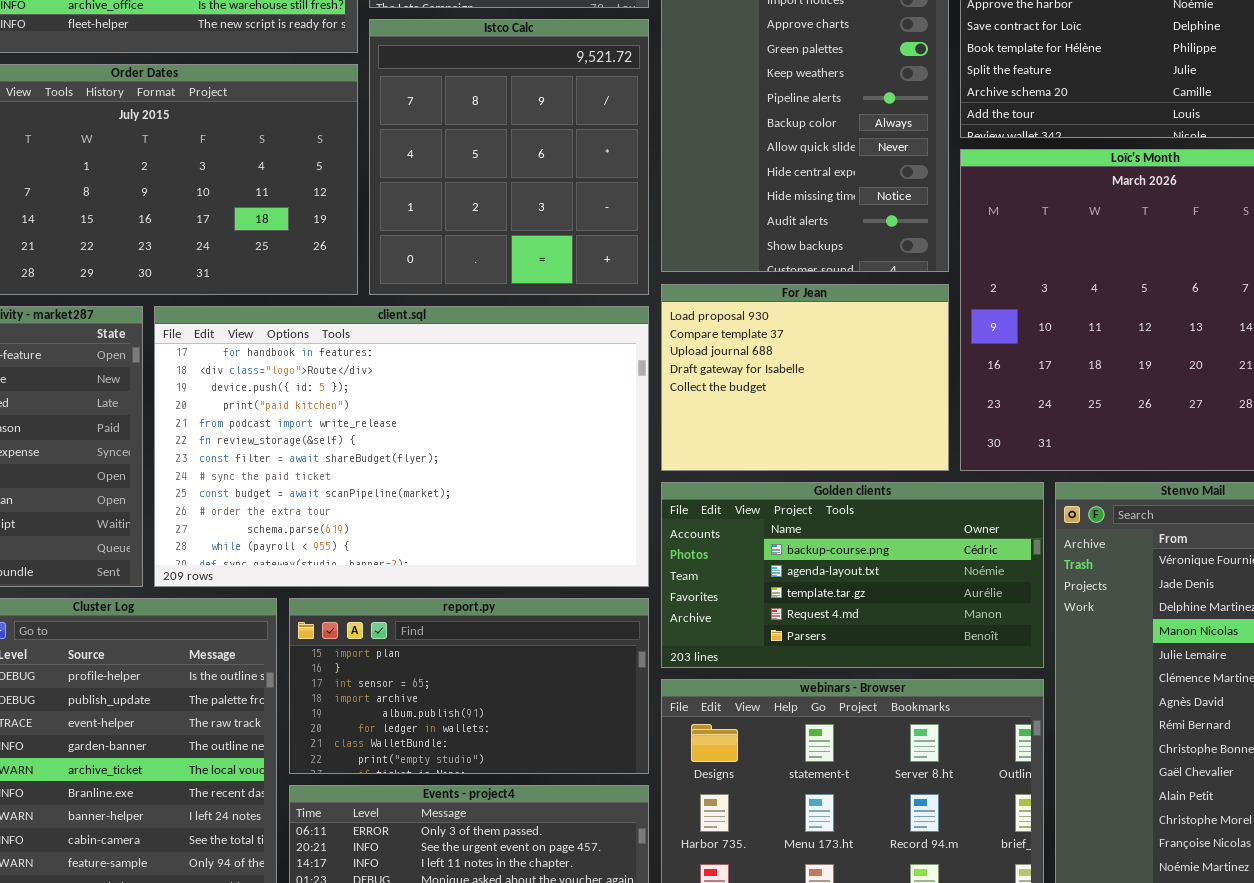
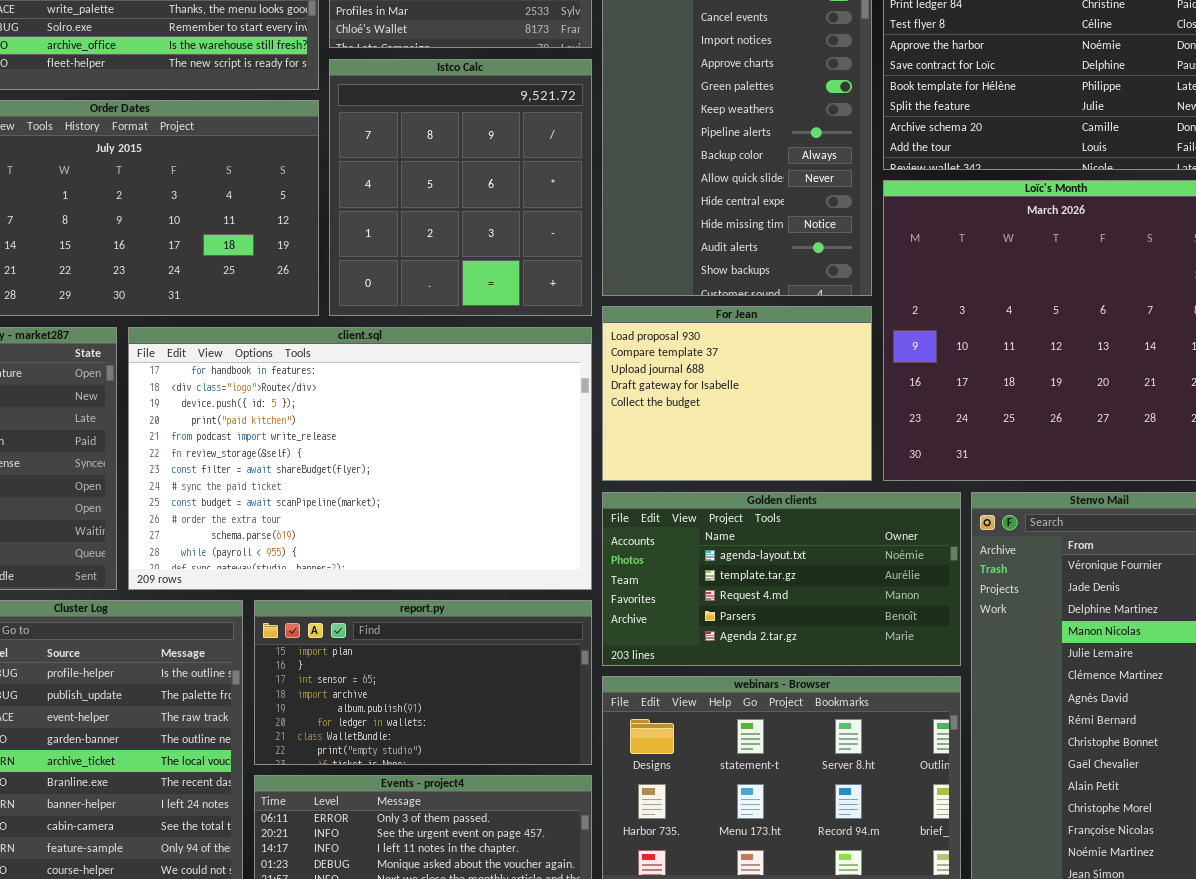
Golden clients: [661,482,1044,668] -> [602,492,961,666], scrolled down 1 row

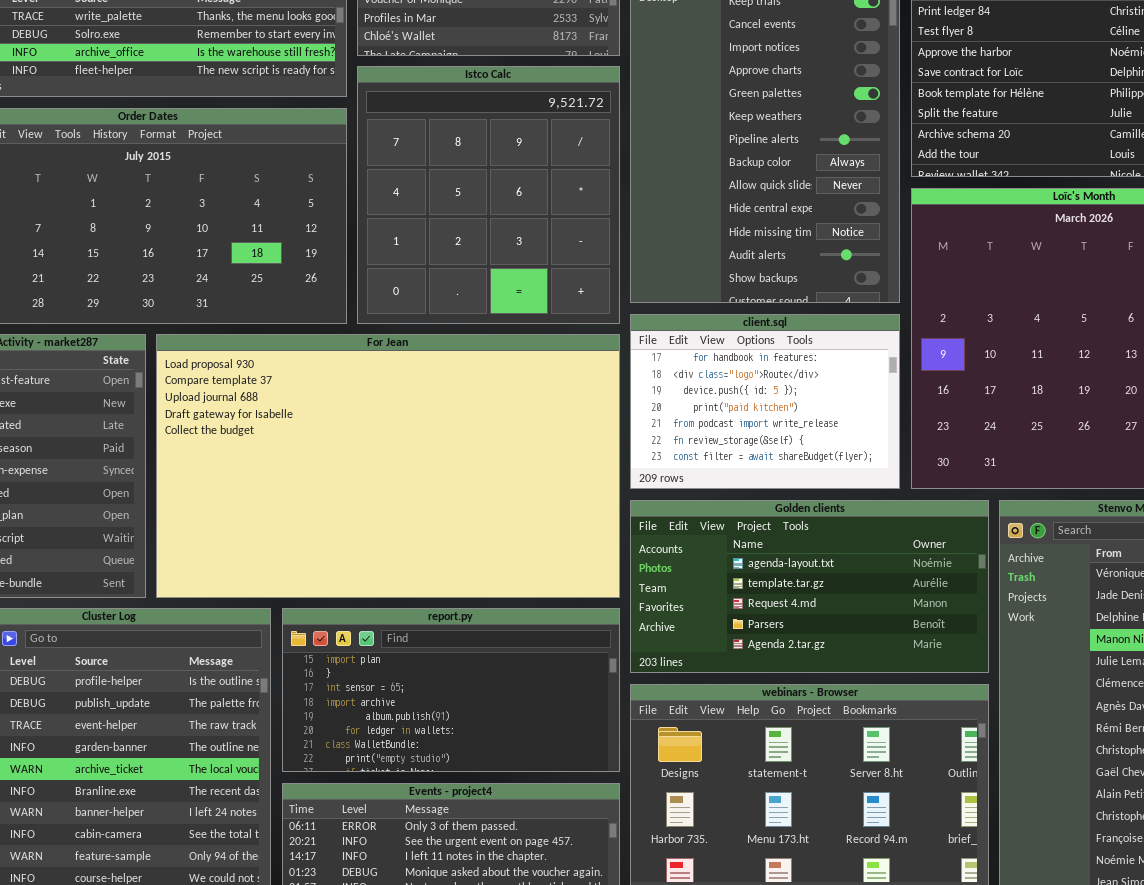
For Jean: [602,306,872,481] -> [156,334,620,598], moved, resized
client.sql: [128,327,592,590] -> [630,314,900,489], moved, resized

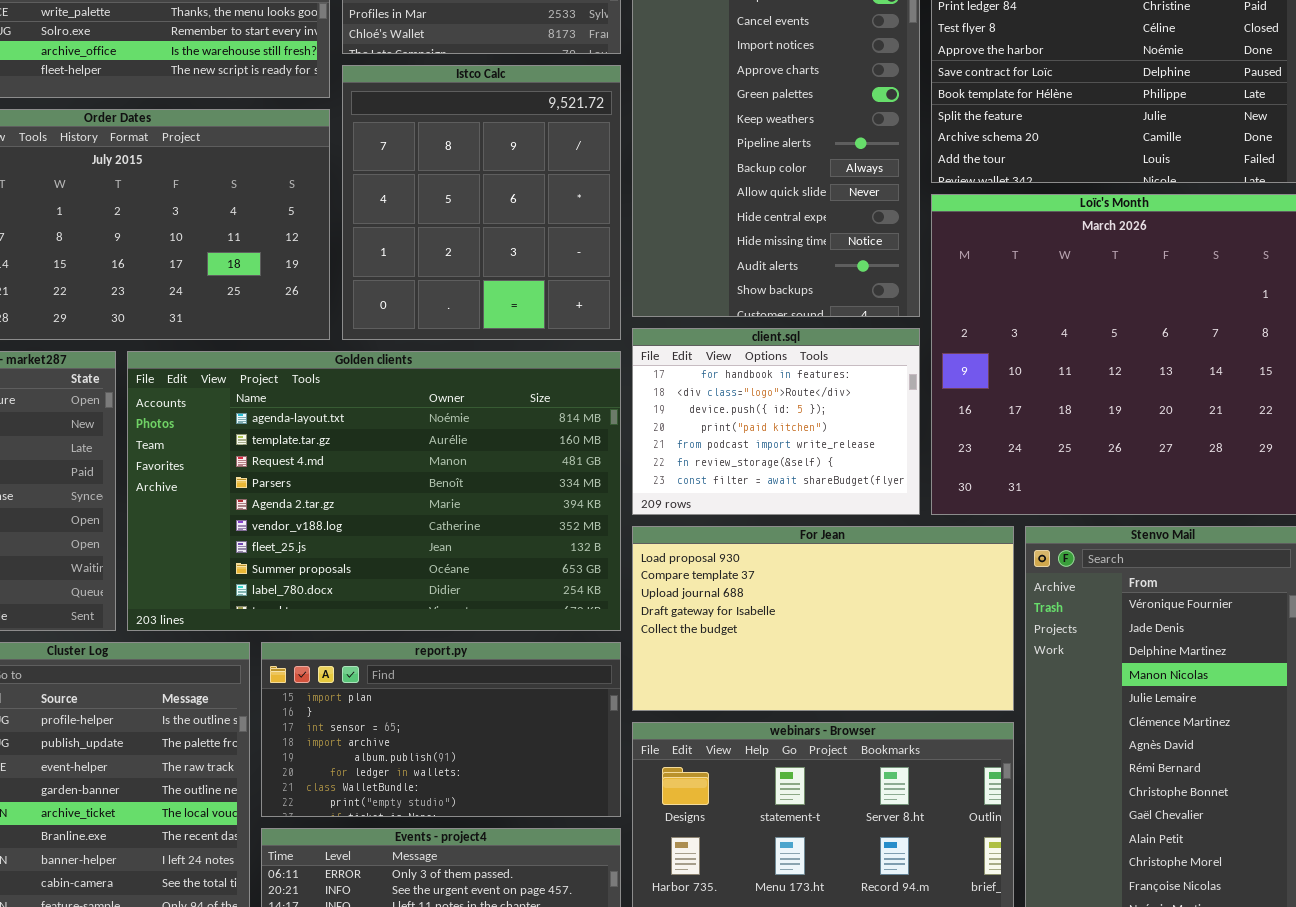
For Jean: [156,334,620,598] -> [632,526,1014,711], moved, resized
Golden clients: [630,500,989,673] -> [127,351,621,631], moved, resized

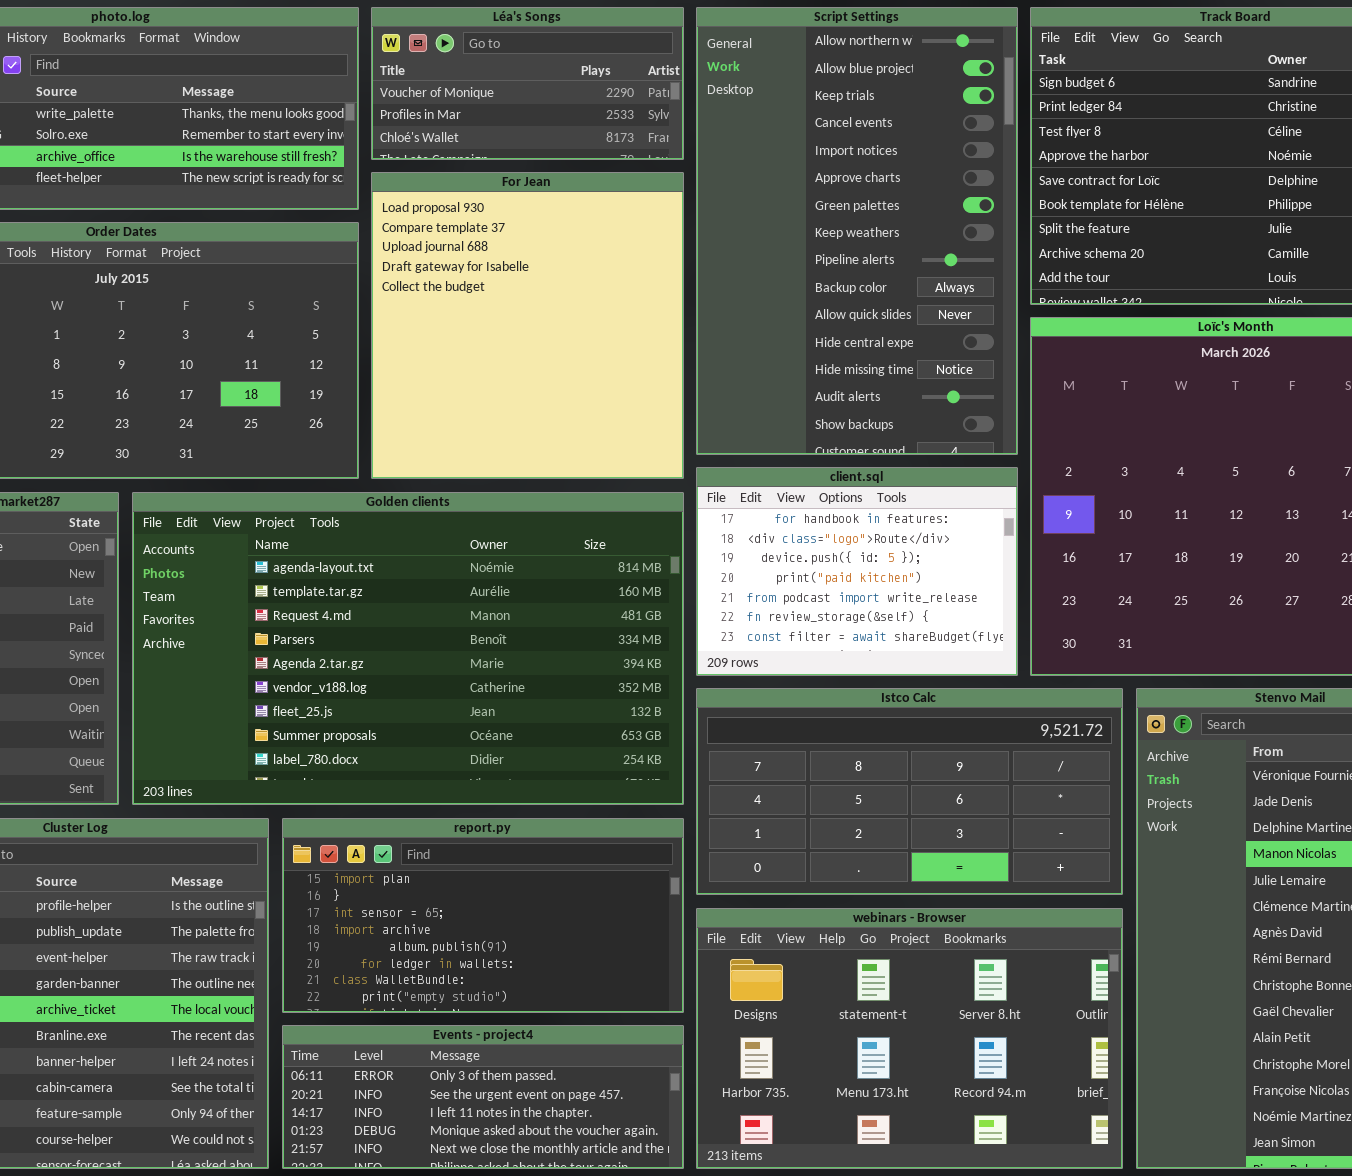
Istco Calc: [342,65,621,340] -> [696,688,1123,895], moved, resized
For Jean: [632,526,1014,711] -> [371,172,684,479], moved, resized

